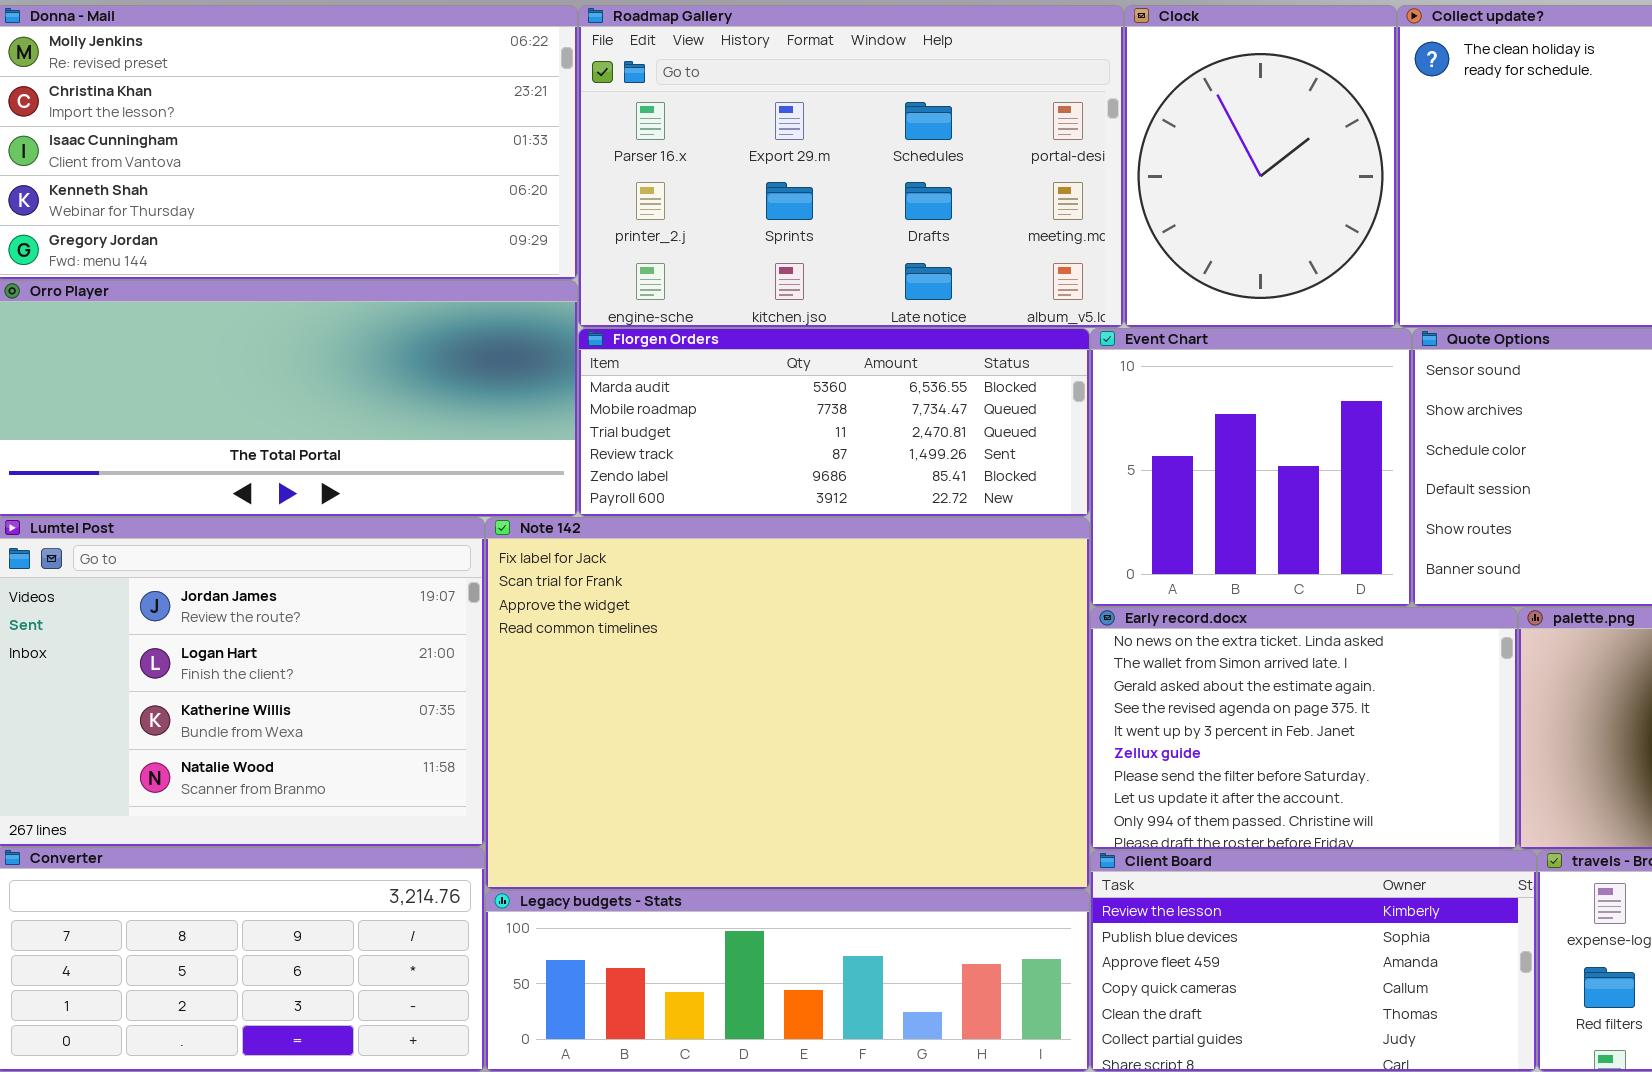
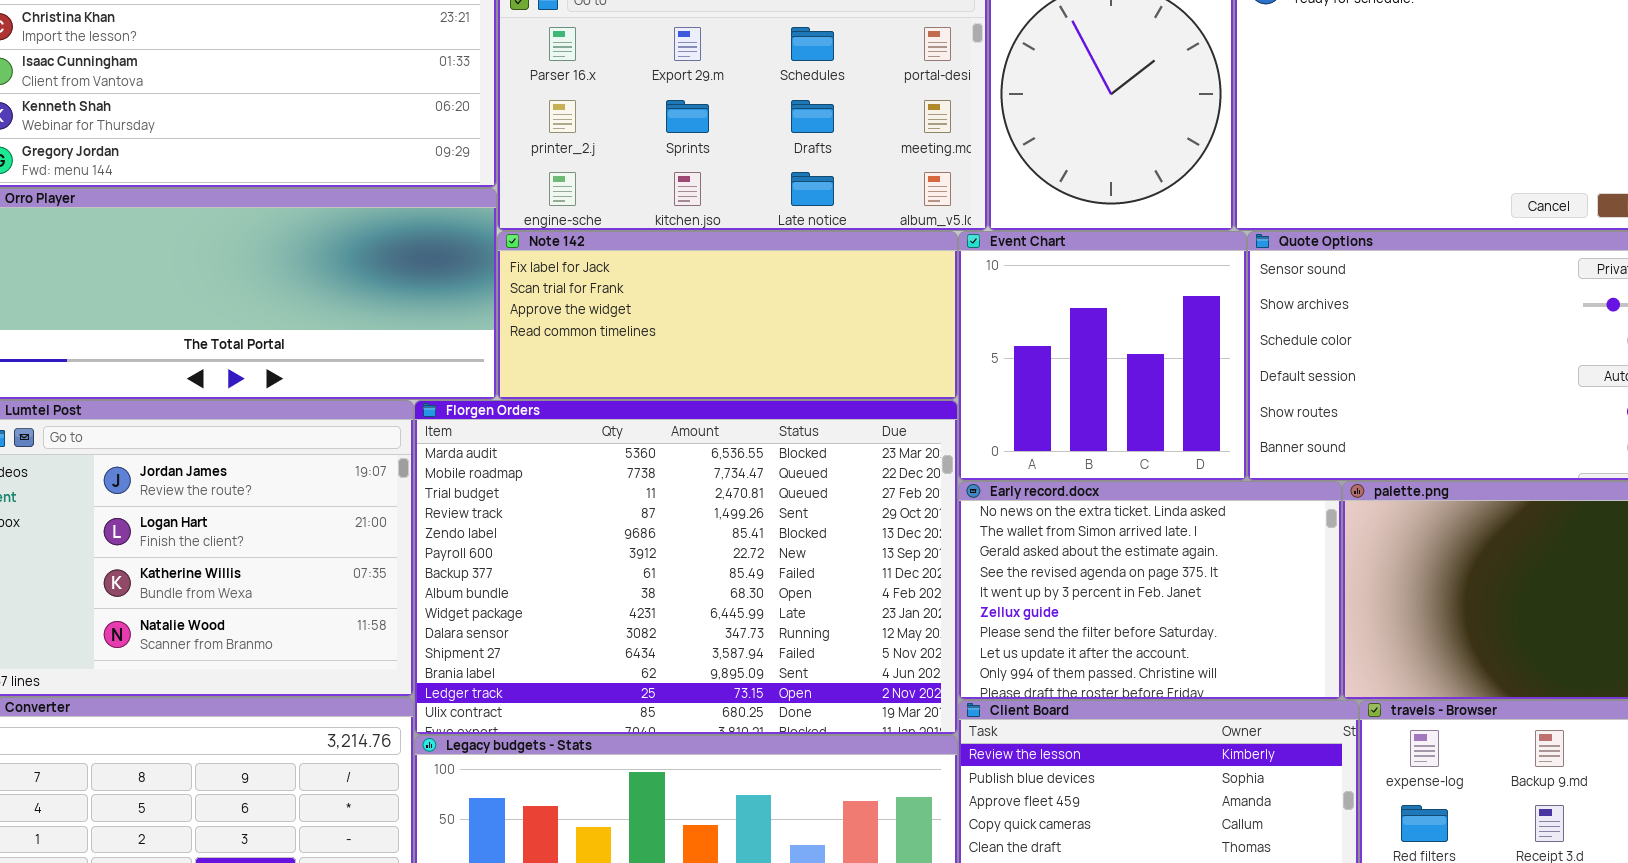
Florgen Orders: [578,328,1090,517] -> [414,400,958,735], moved, resized
Note 142: [485,517,1090,890] -> [497,231,958,400], moved, resized

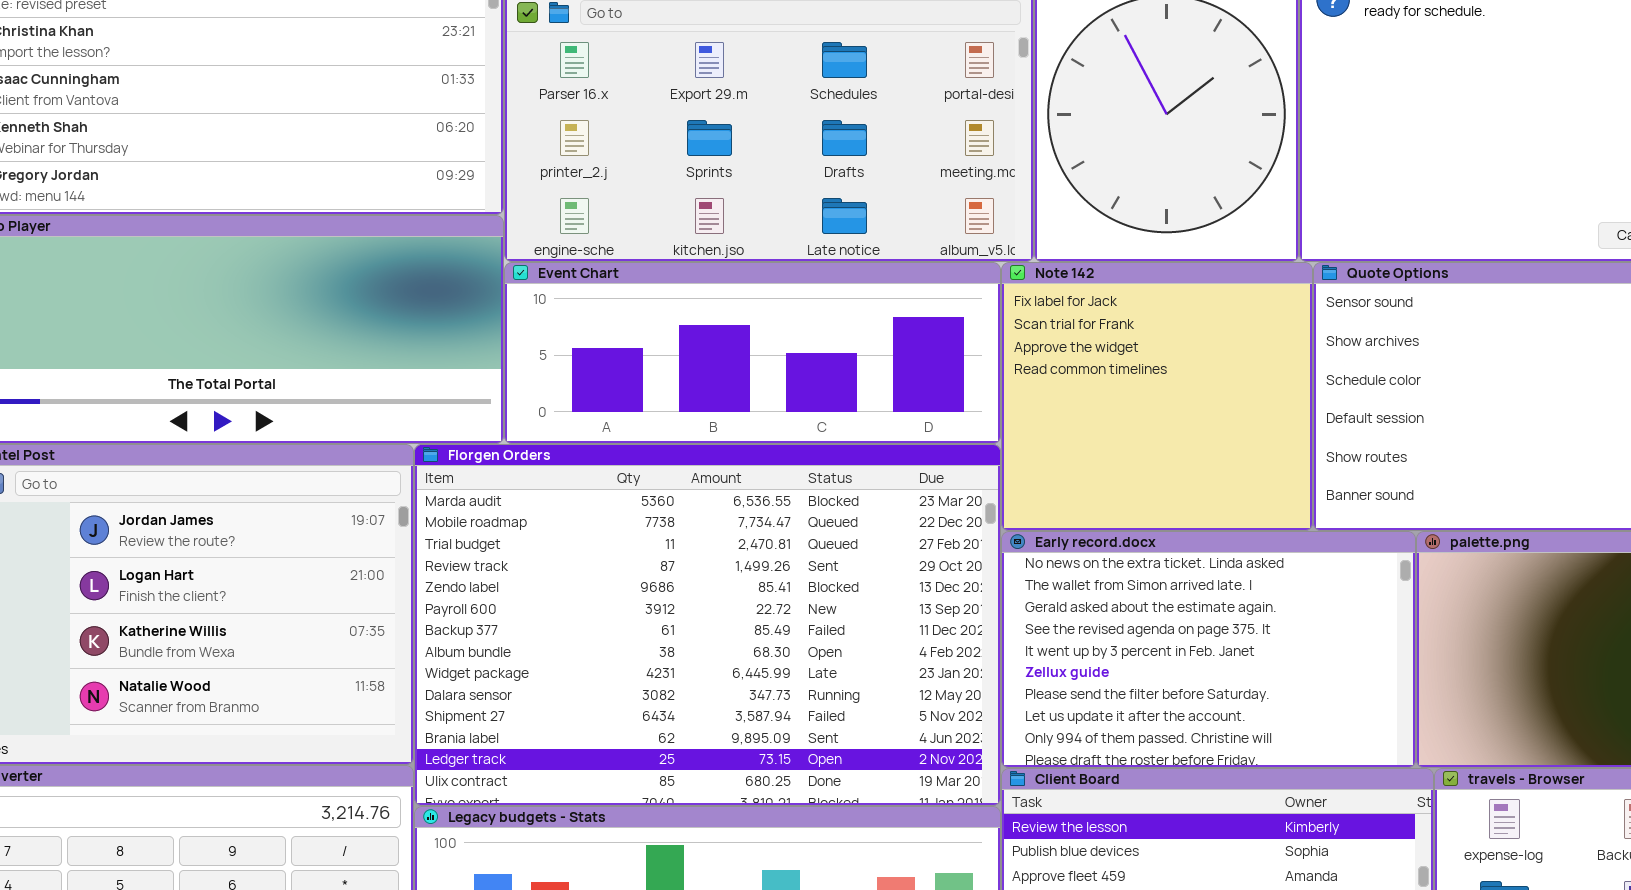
Note 142: [497,231,958,400] -> [1001,262,1313,531], moved, resized
Event Chart: [958,231,1247,481] -> [504,262,1001,444], moved, resized

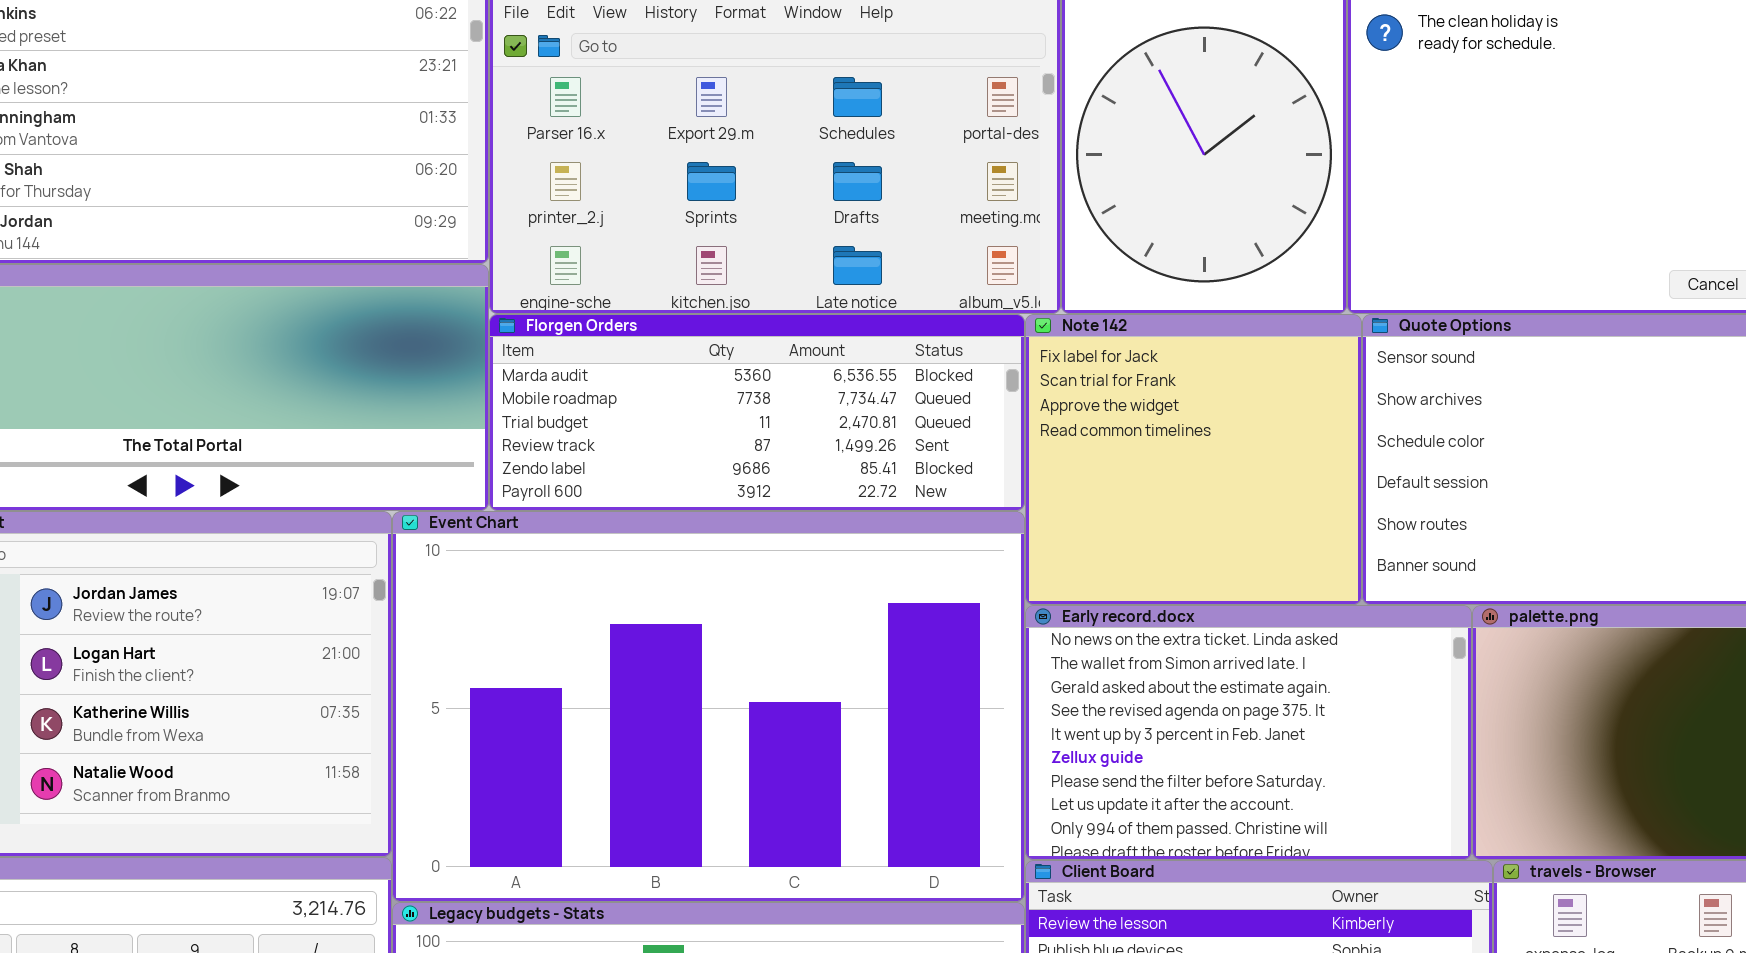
Event Chart: [504,262,1001,444] -> [392,511,1025,902], moved, resized
Florgen Orders: [414,444,1001,806] -> [489,314,1025,511], moved, resized

